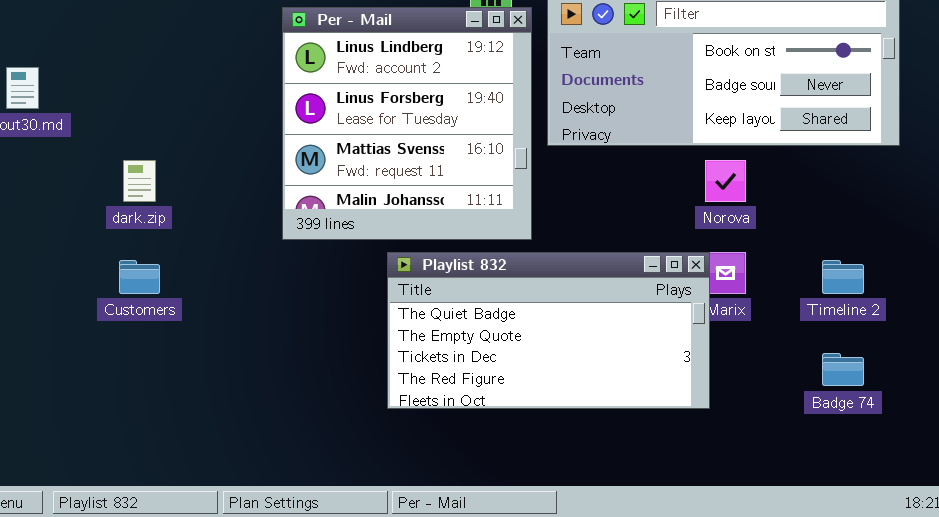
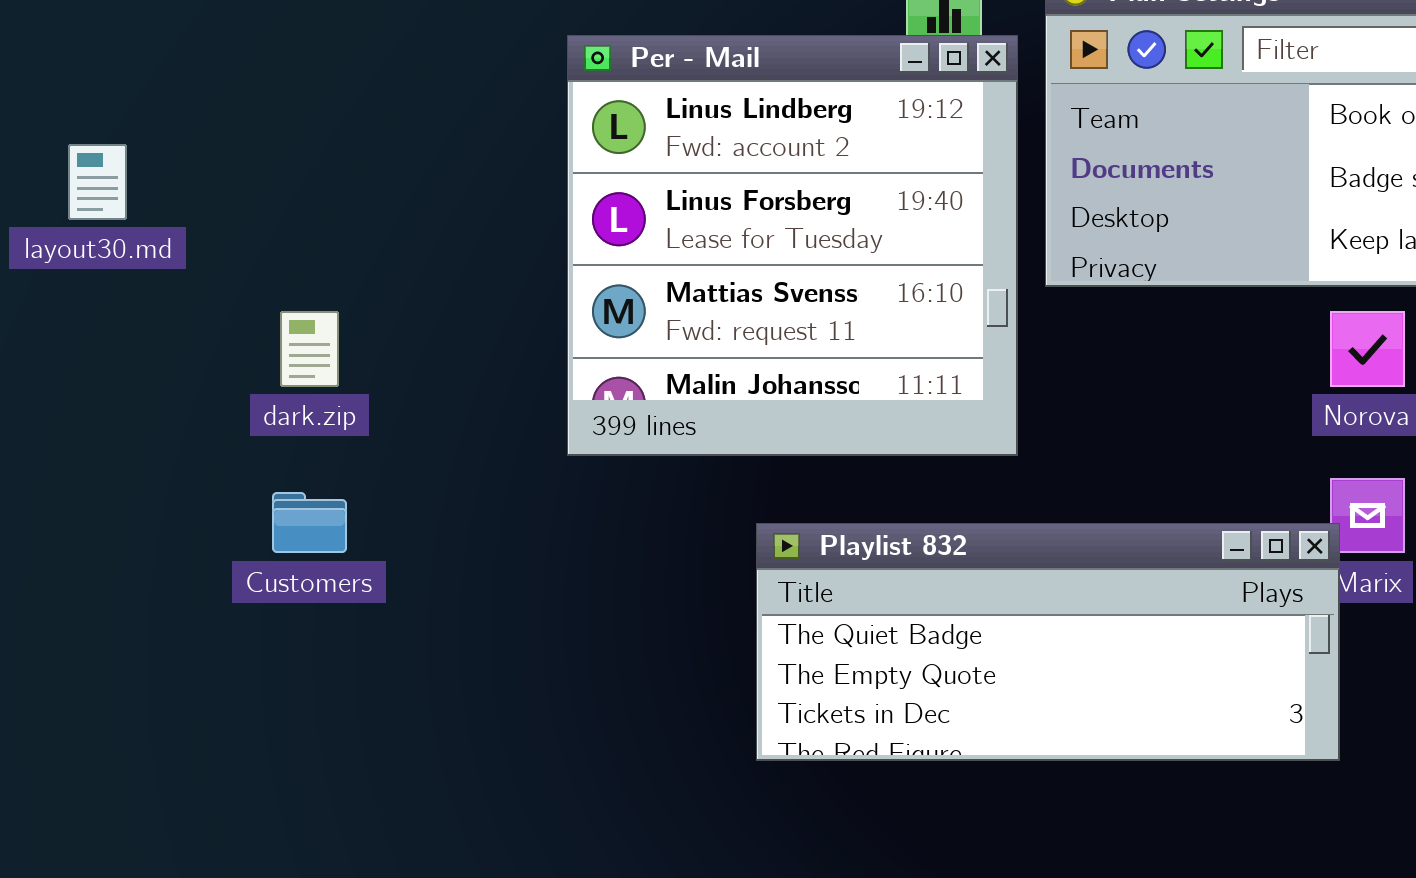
Playlist 832: [387,252,710,409] -> [756,523,1340,761], resized

